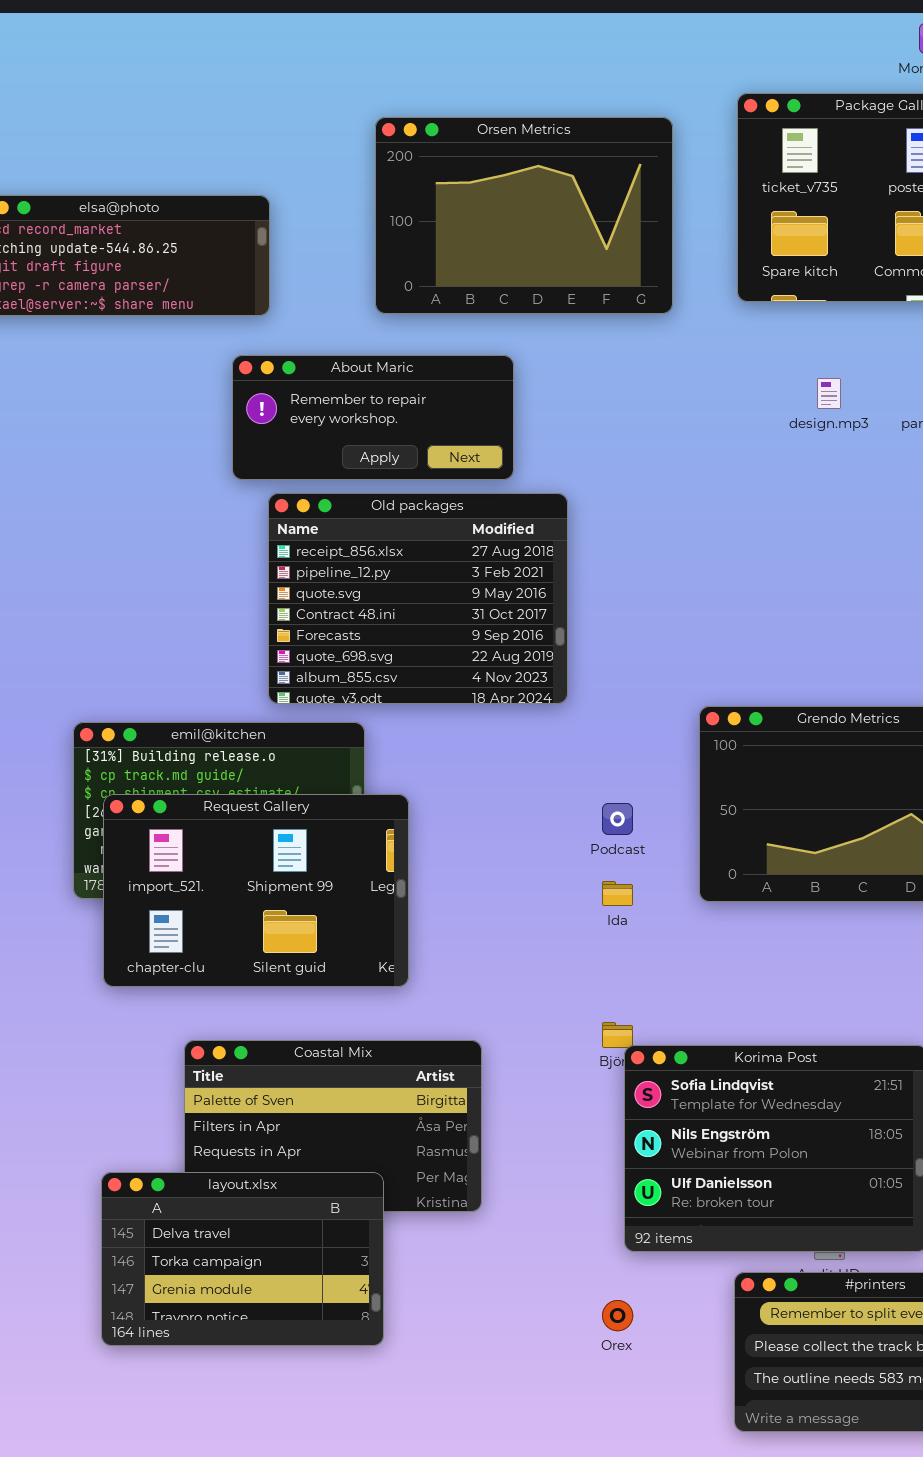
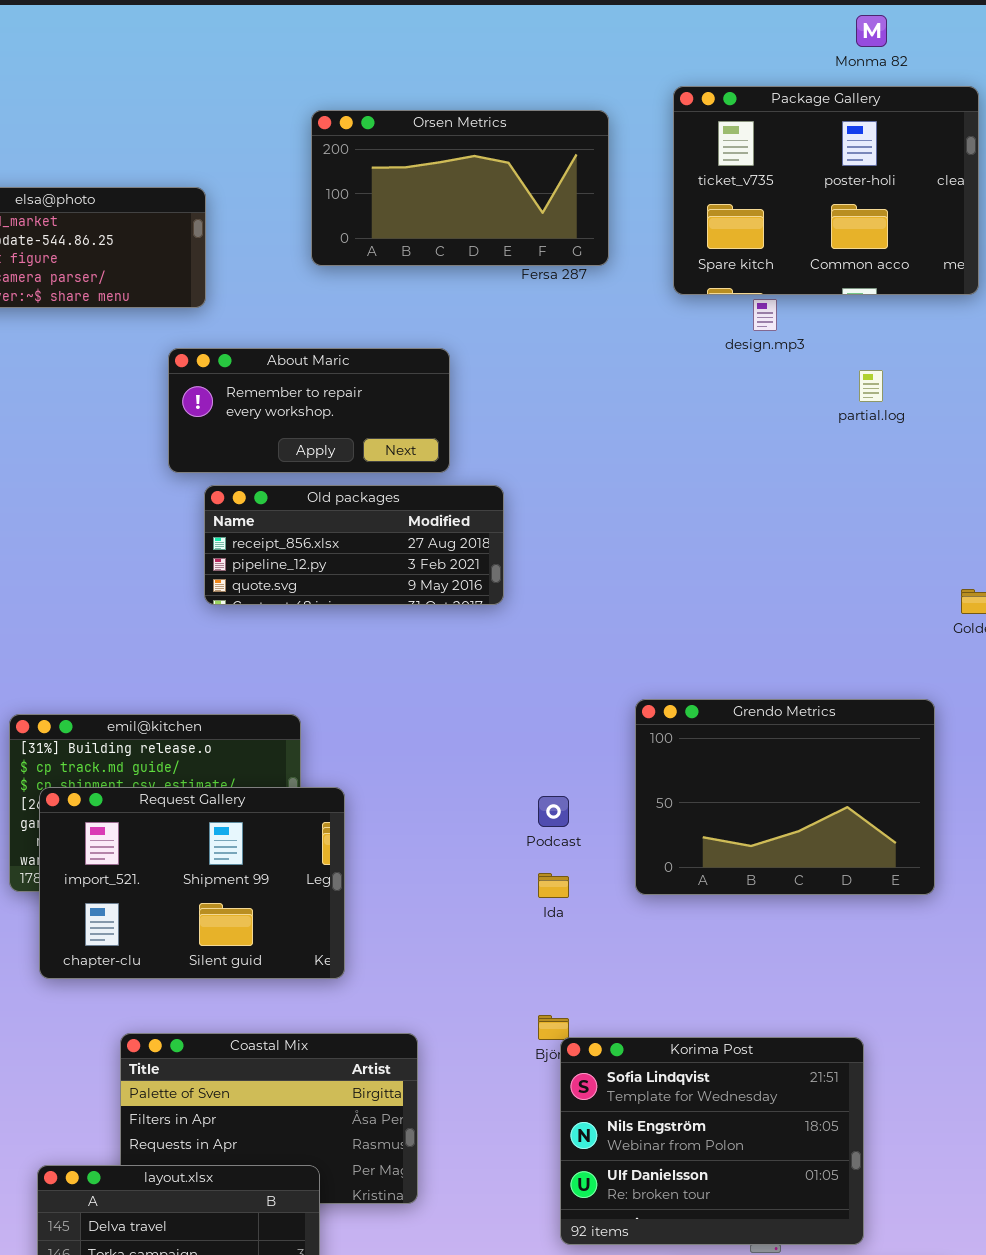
Orsen Metrics: [375,117,673,314] -> [311,110,609,266], resized
design.mp3: [817,378,841,409] -> [753,299,777,331], moved
Old packages: [268,493,568,704] -> [204,485,504,605], resized

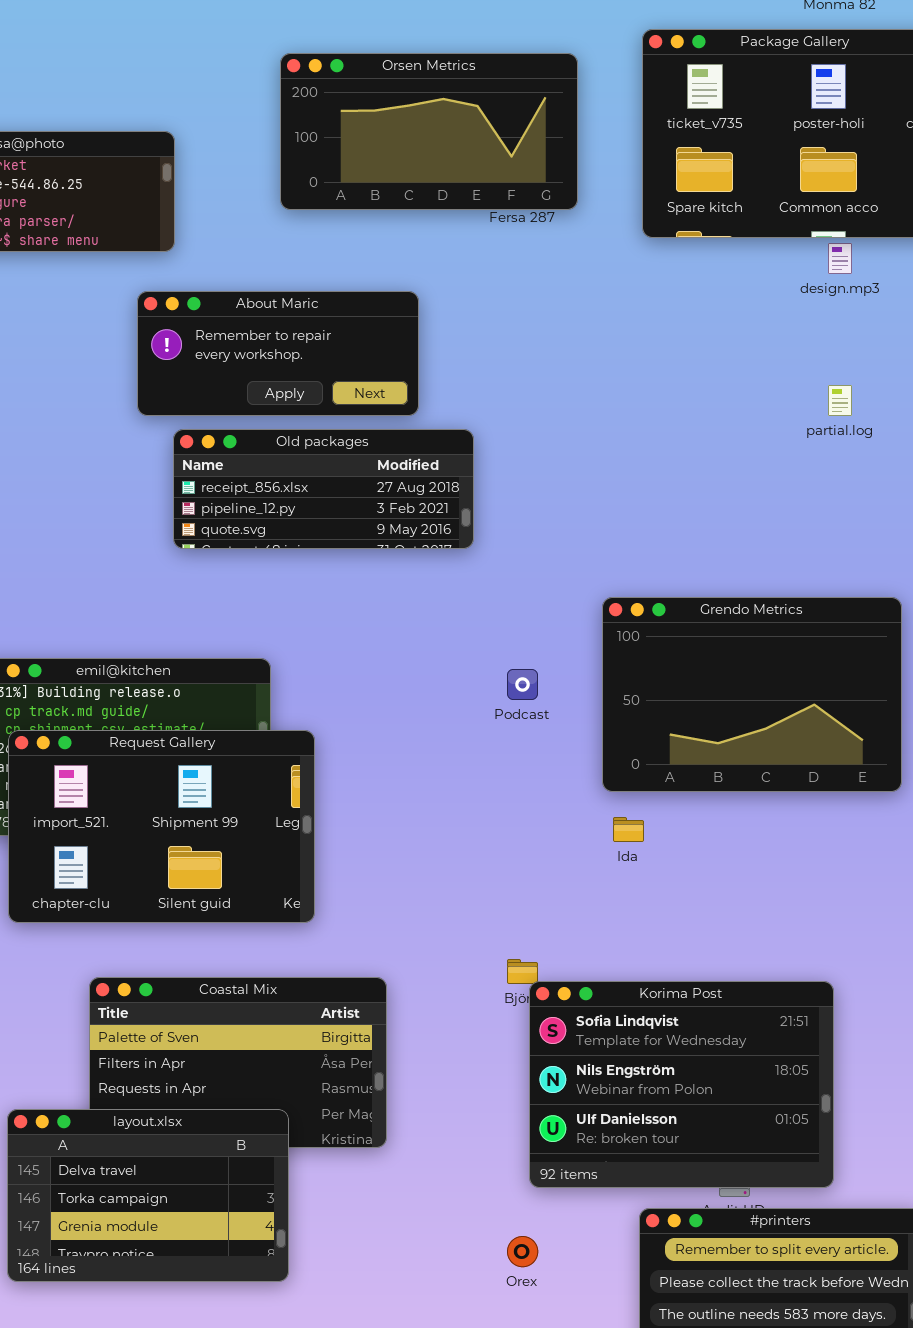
design.mp3: [753,299,777,331] -> [828,243,852,274], moved
partial.log: [859,370,883,402] -> [828,385,852,416], moved
Grendo Metrics: [635,699,935,895] -> [602,597,902,792], moved
Podcast: [538,796,569,827] -> [507,669,538,700], moved
Ida: [538,873,569,898] -> [613,817,644,842], moved

